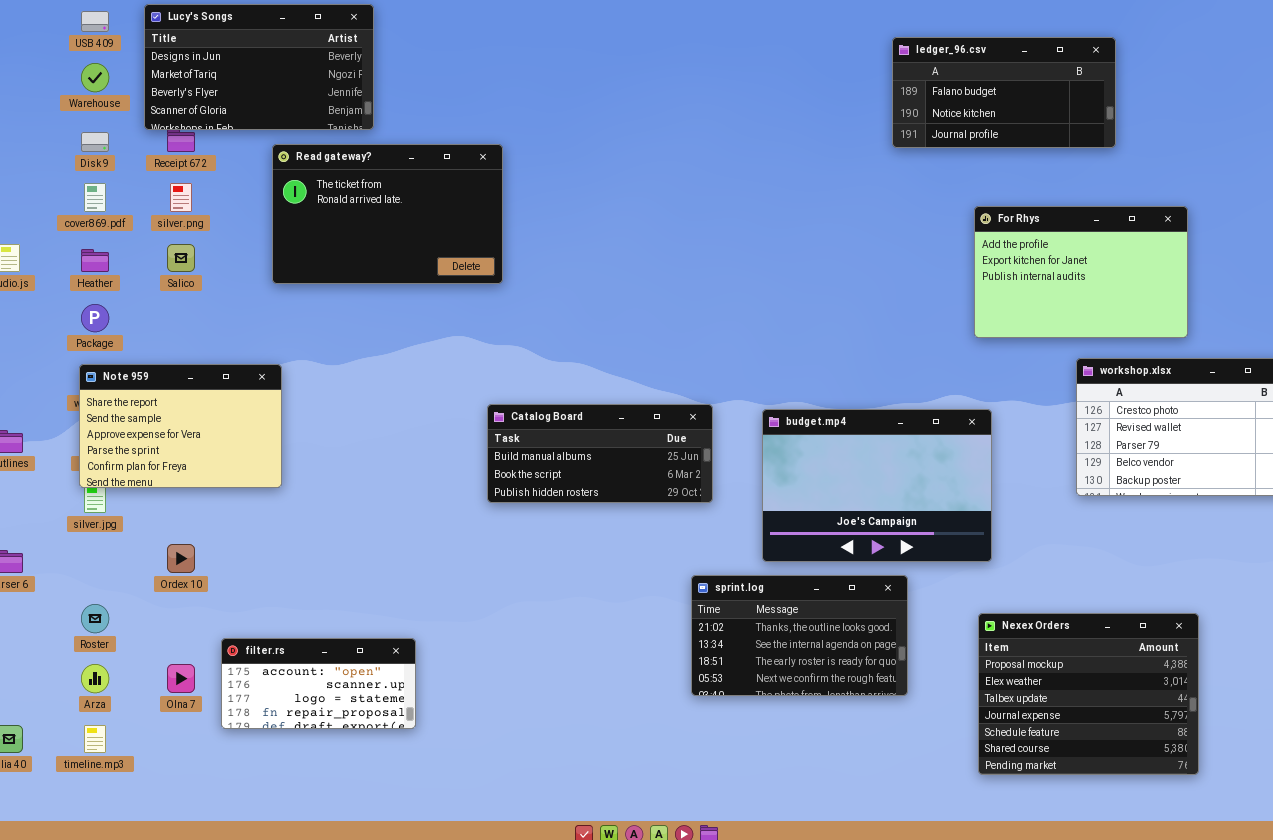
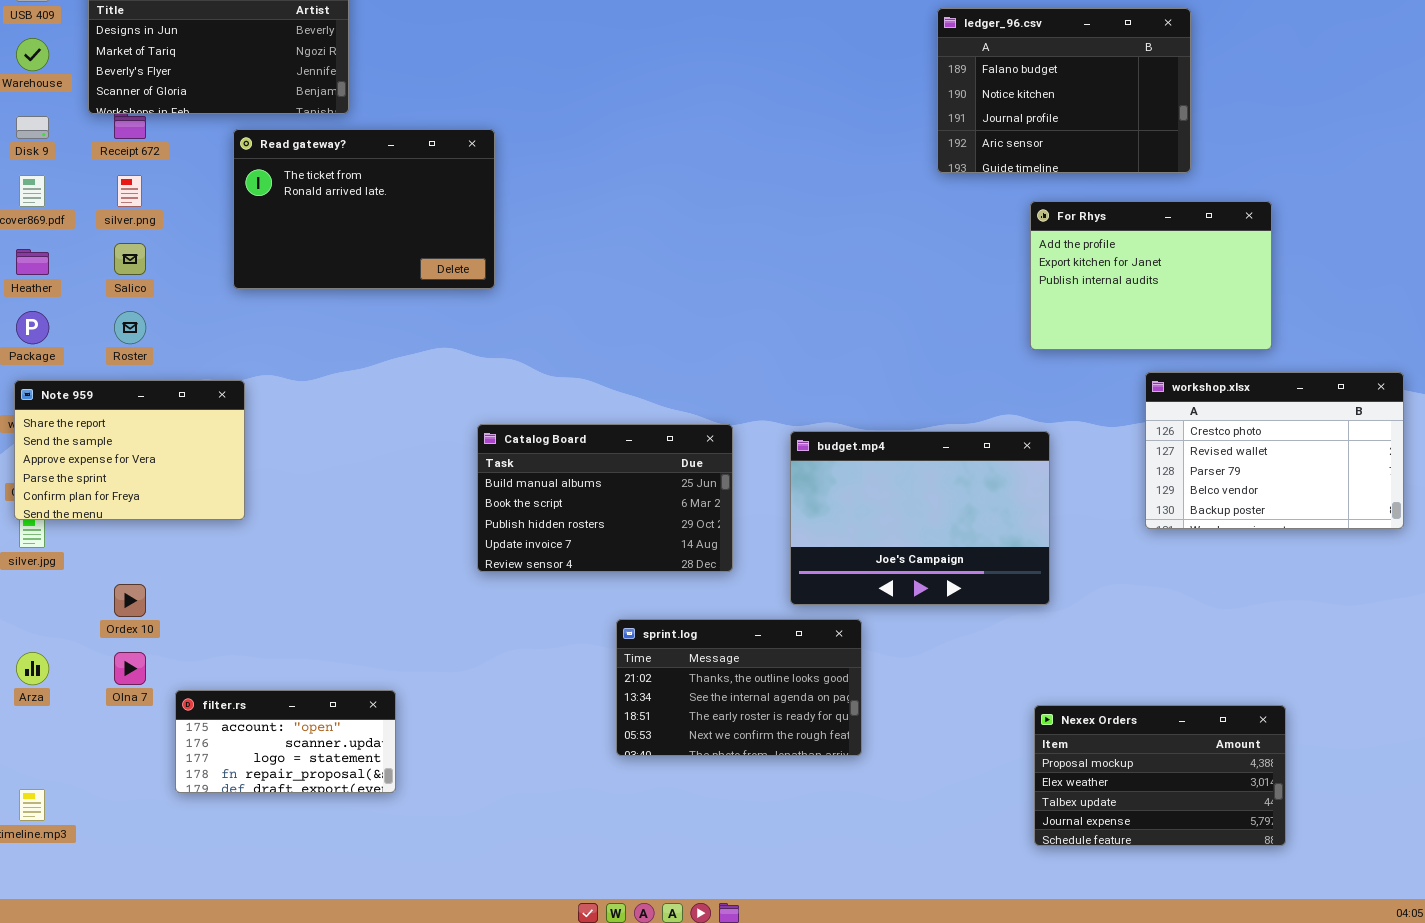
ledger_96.csv: [892,37,1116,148] -> [937,8,1191,173], resized
Catalog Board: [487,404,713,503] -> [477,424,733,572], resized
sprint.log: [691,575,908,696] -> [616,619,862,756], moved
Roster: [81,604,109,633] -> [114,311,146,344], moved
Nexex Orders: [978,613,1199,775] -> [1034,705,1286,846], resized
Arza: [81,664,109,693] -> [16,652,49,685], moved
Olna 7: [167,664,195,693] -> [114,652,146,685], moved

